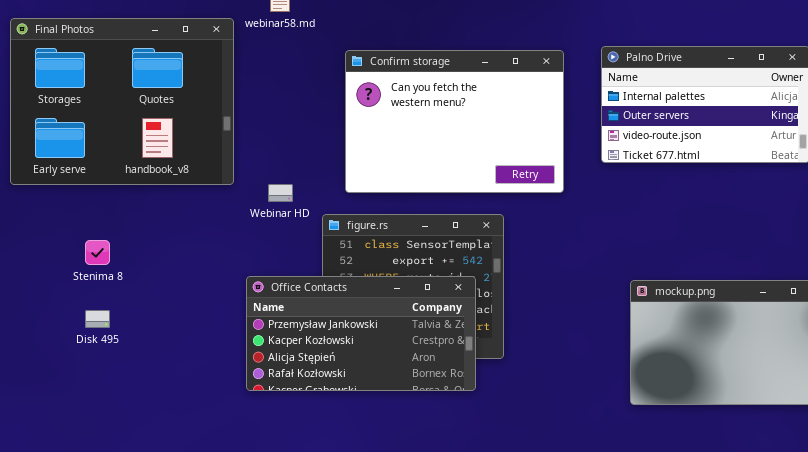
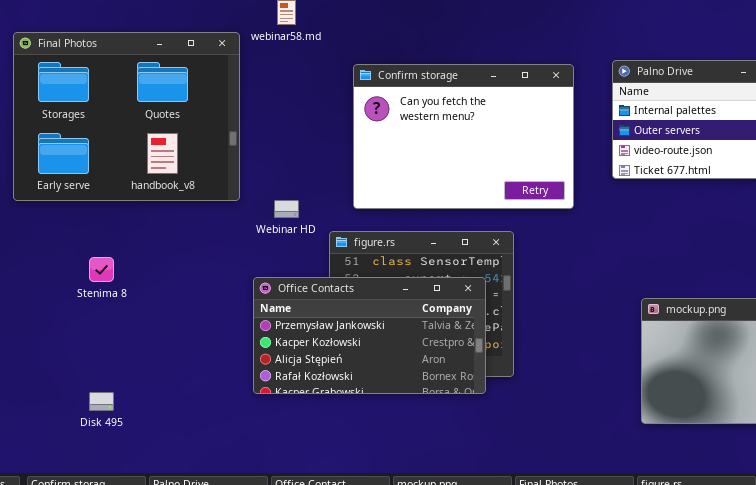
Office Contacts: [246,276,476,391] -> [253,277,486,394], moved
Disk 495: [85,310,110,328] -> [89,392,114,411], moved

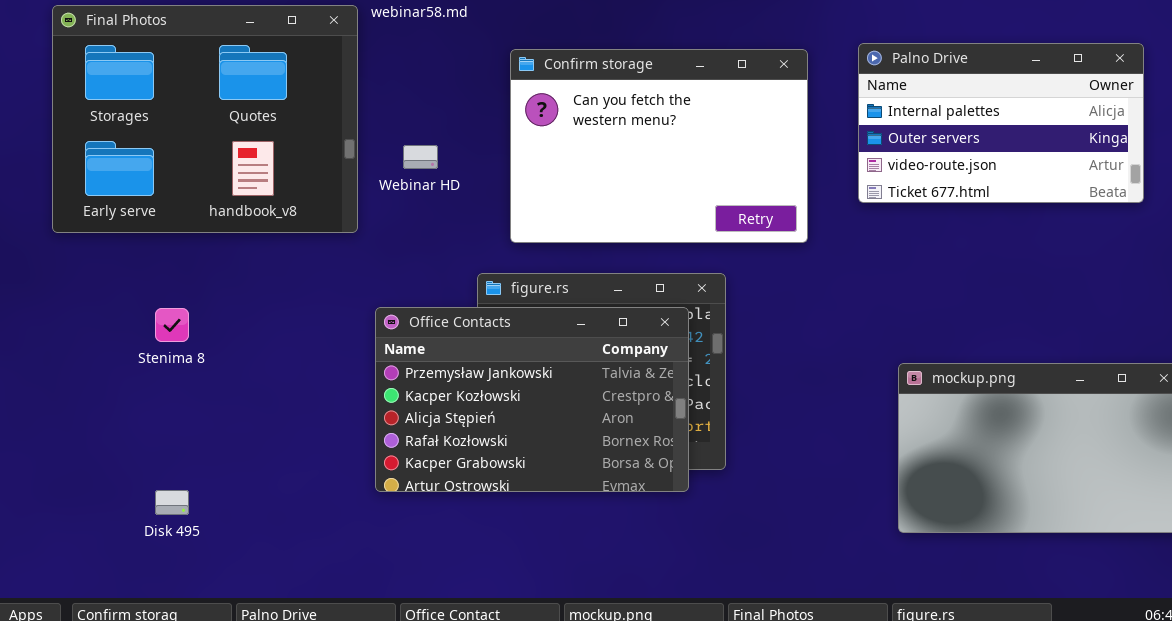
Webinar HD: [274,200,299,218] -> [403,145,438,169], moved
Office Contacts: [253,277,486,394] -> [375,307,689,492], resized

